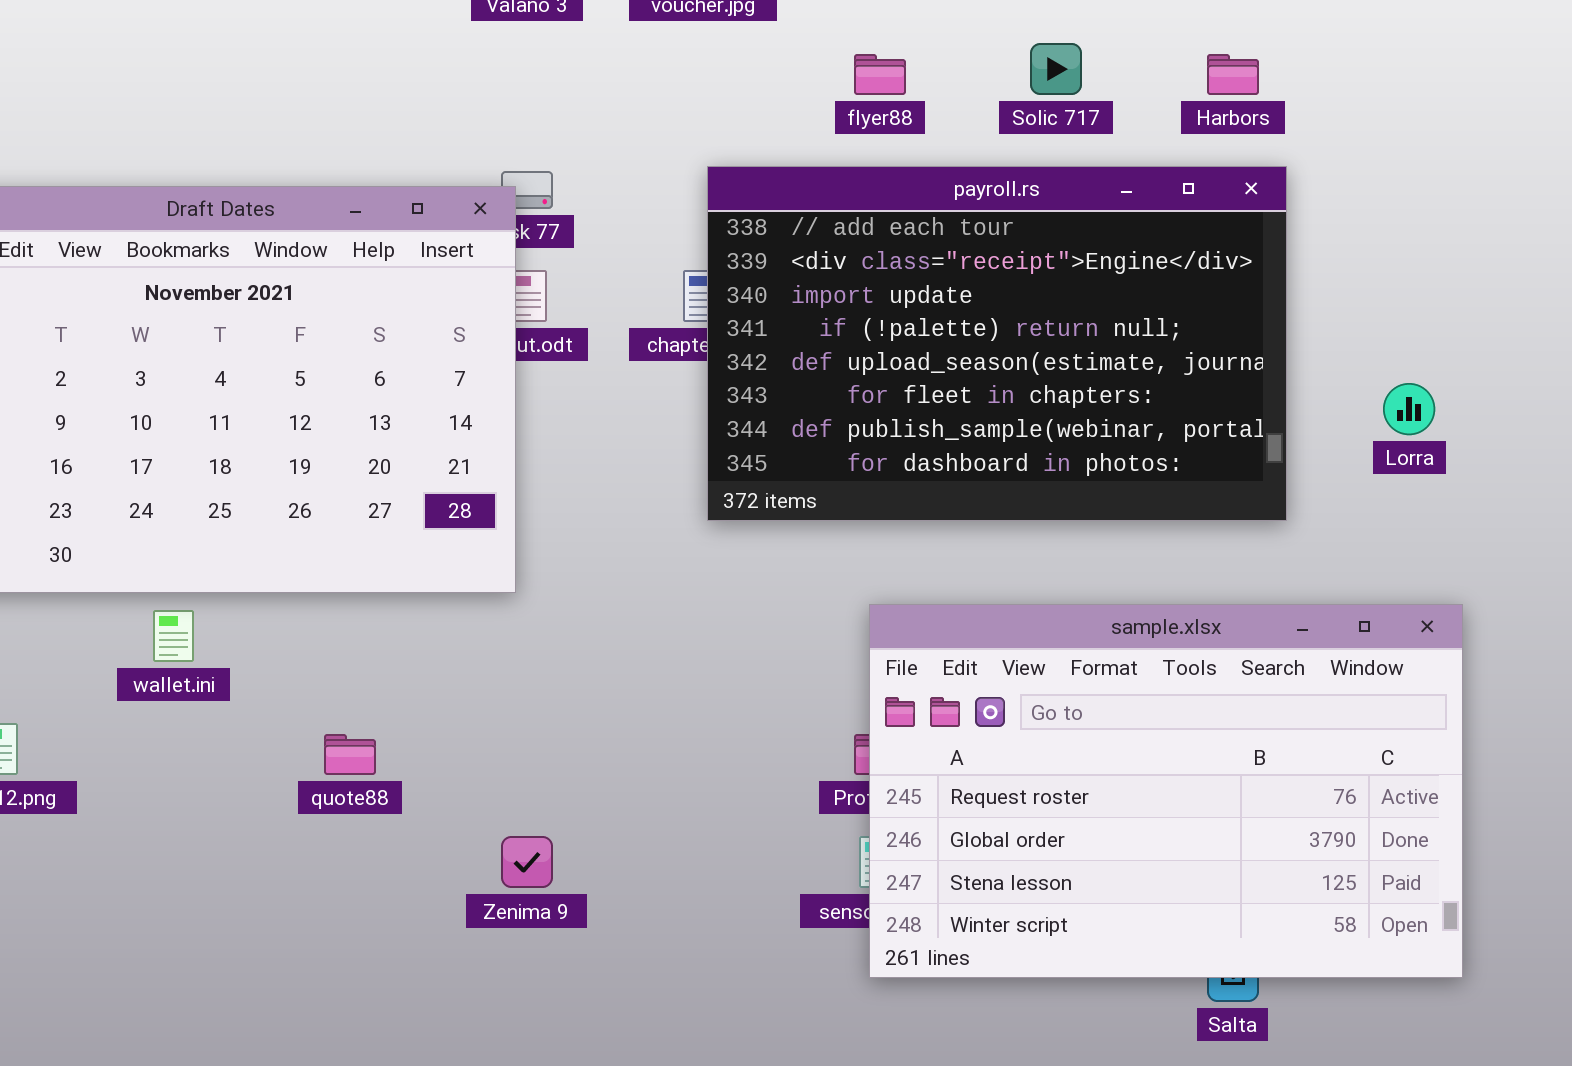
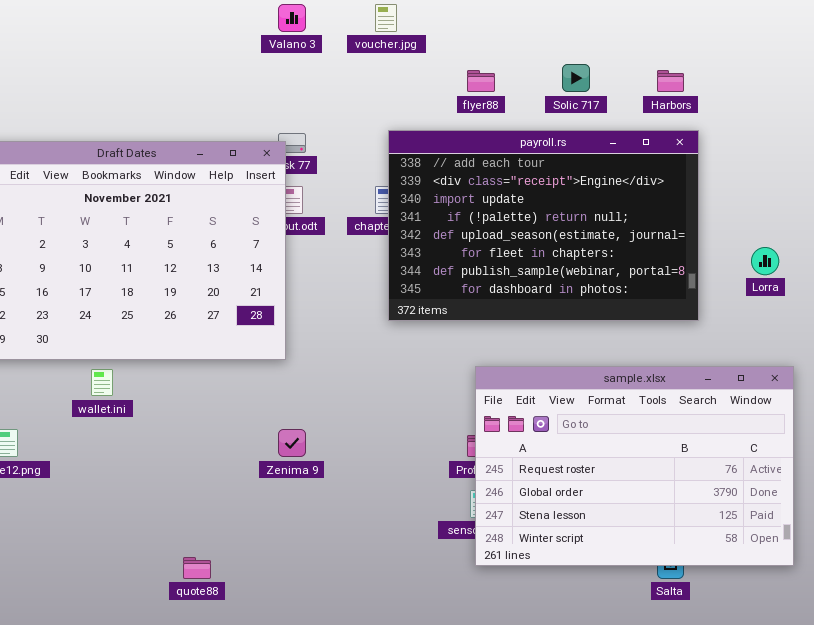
quote88: [324,734,376,775] -> [183,557,211,579], moved
Zenima 9: [501,836,553,888] -> [278,429,306,457], moved

